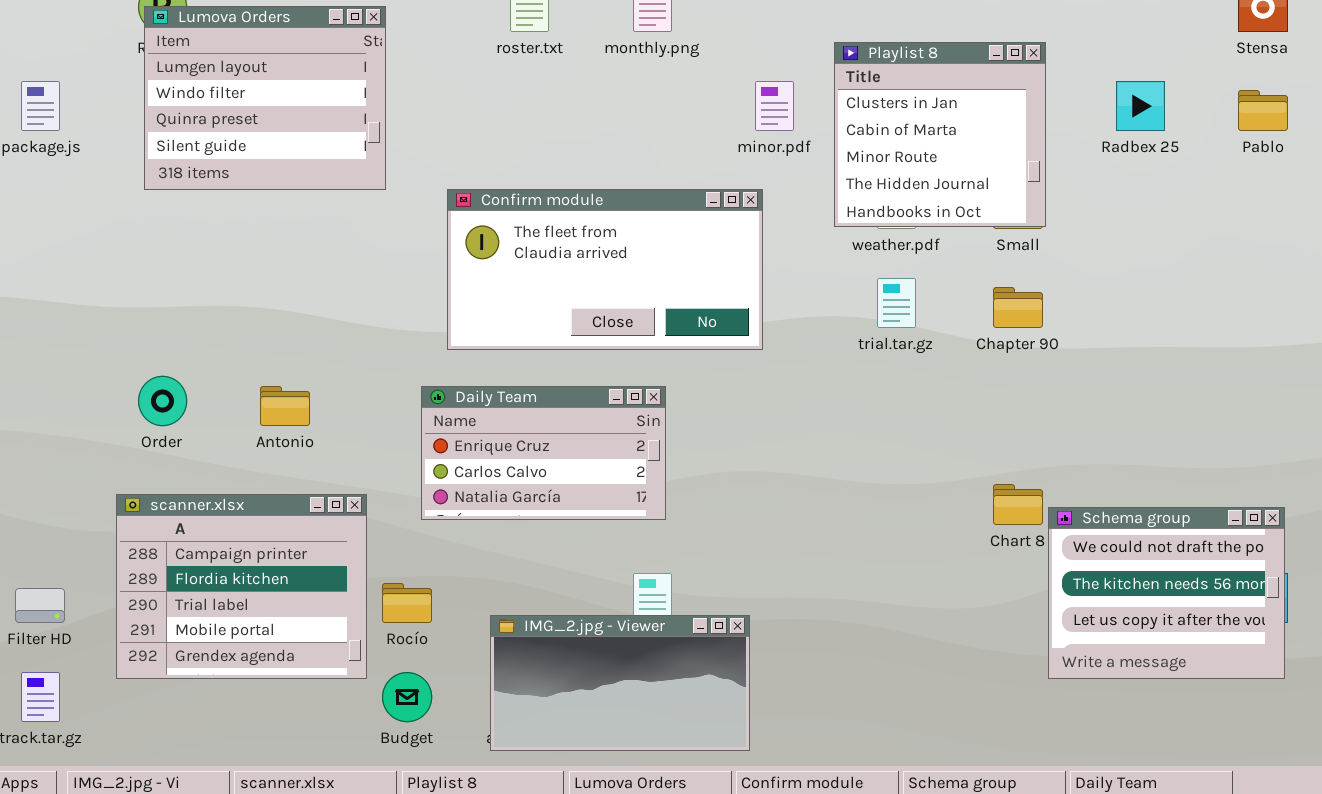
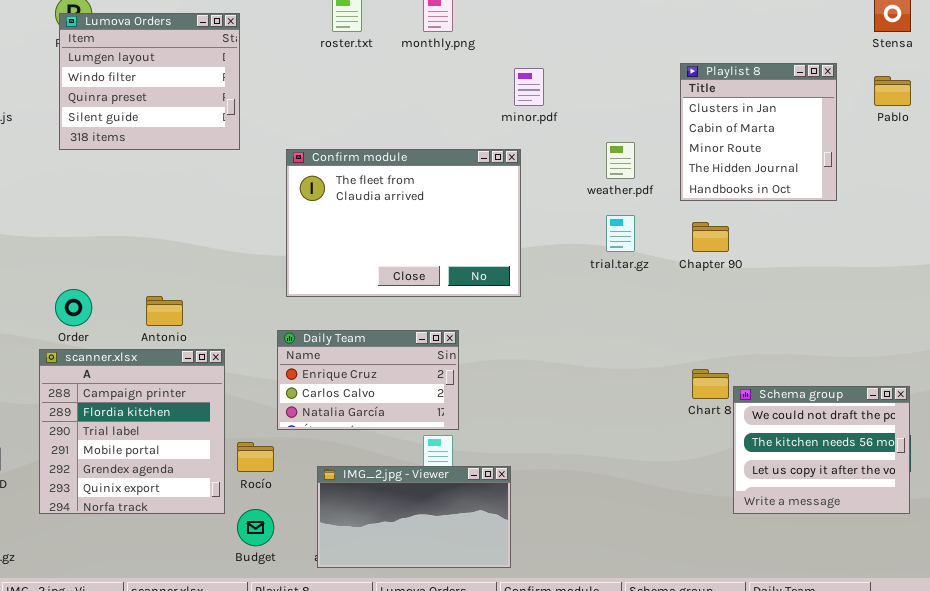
Playlist 8: [834,42,1046,227] -> [680,63,837,201], moved
Confirm module: [447,189,763,350] -> [286,149,521,297], resized
Daily Team: [421,386,666,520] -> [277,330,459,430], moved
scanner.xlsx: [116,494,367,679] -> [39,349,225,514], resized

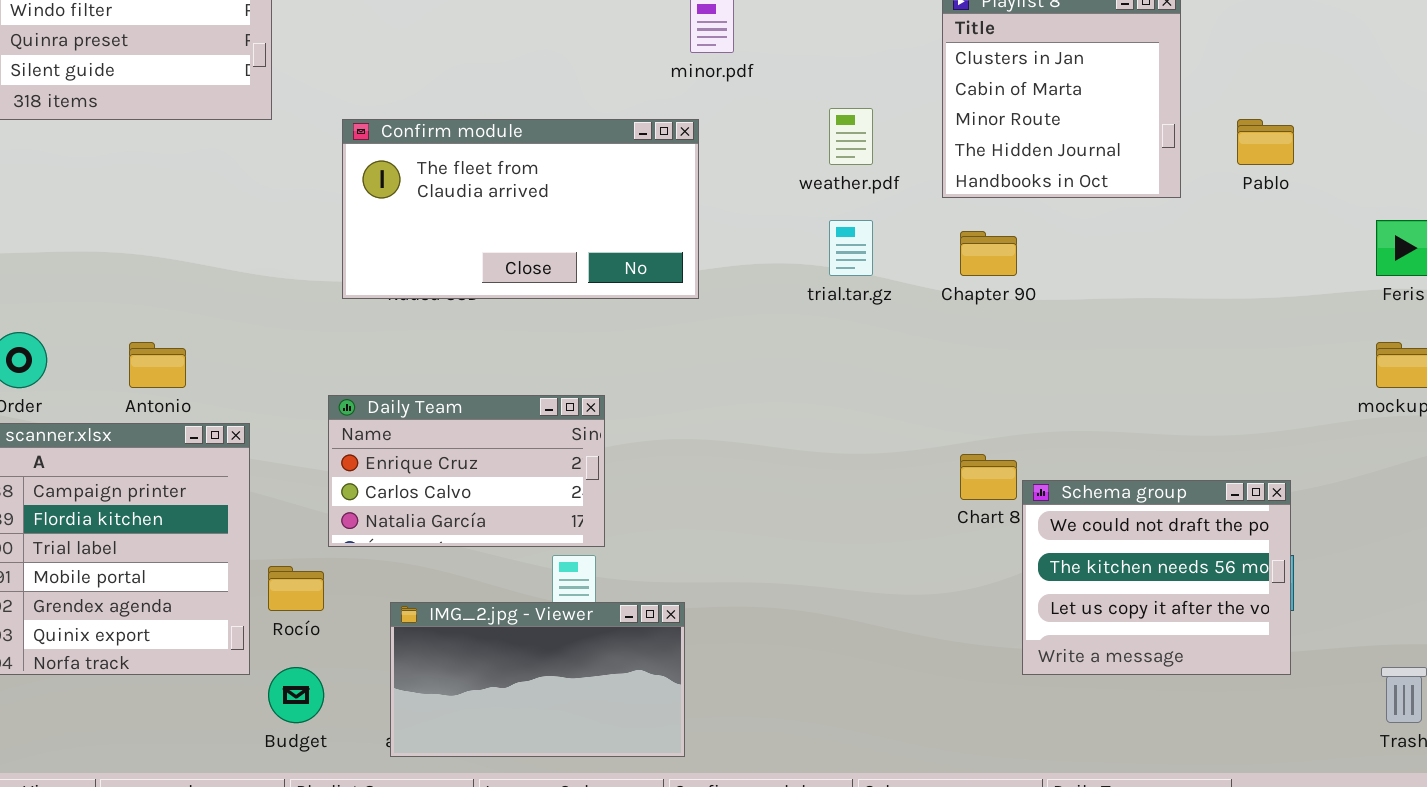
Pablo: [874,76,911,106] -> [1237,119,1294,165], moved
Confirm module: [286,149,521,297] -> [342,119,699,299], resized

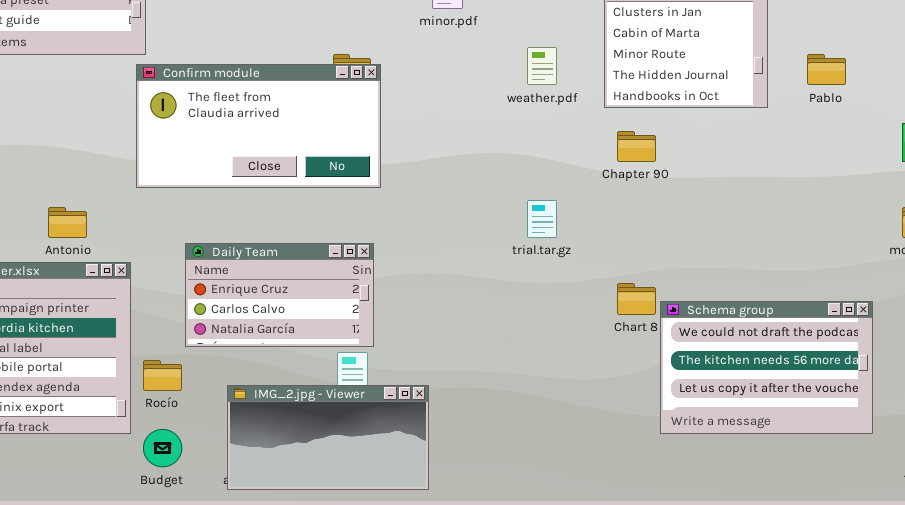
Confirm module: [342,119,699,299] -> [136,64,381,188], moved
trial.tar.gz: [829,220,873,276] -> [527,200,557,238], moved
Schema group: [1022,480,1291,675] -> [660,301,873,434], resized

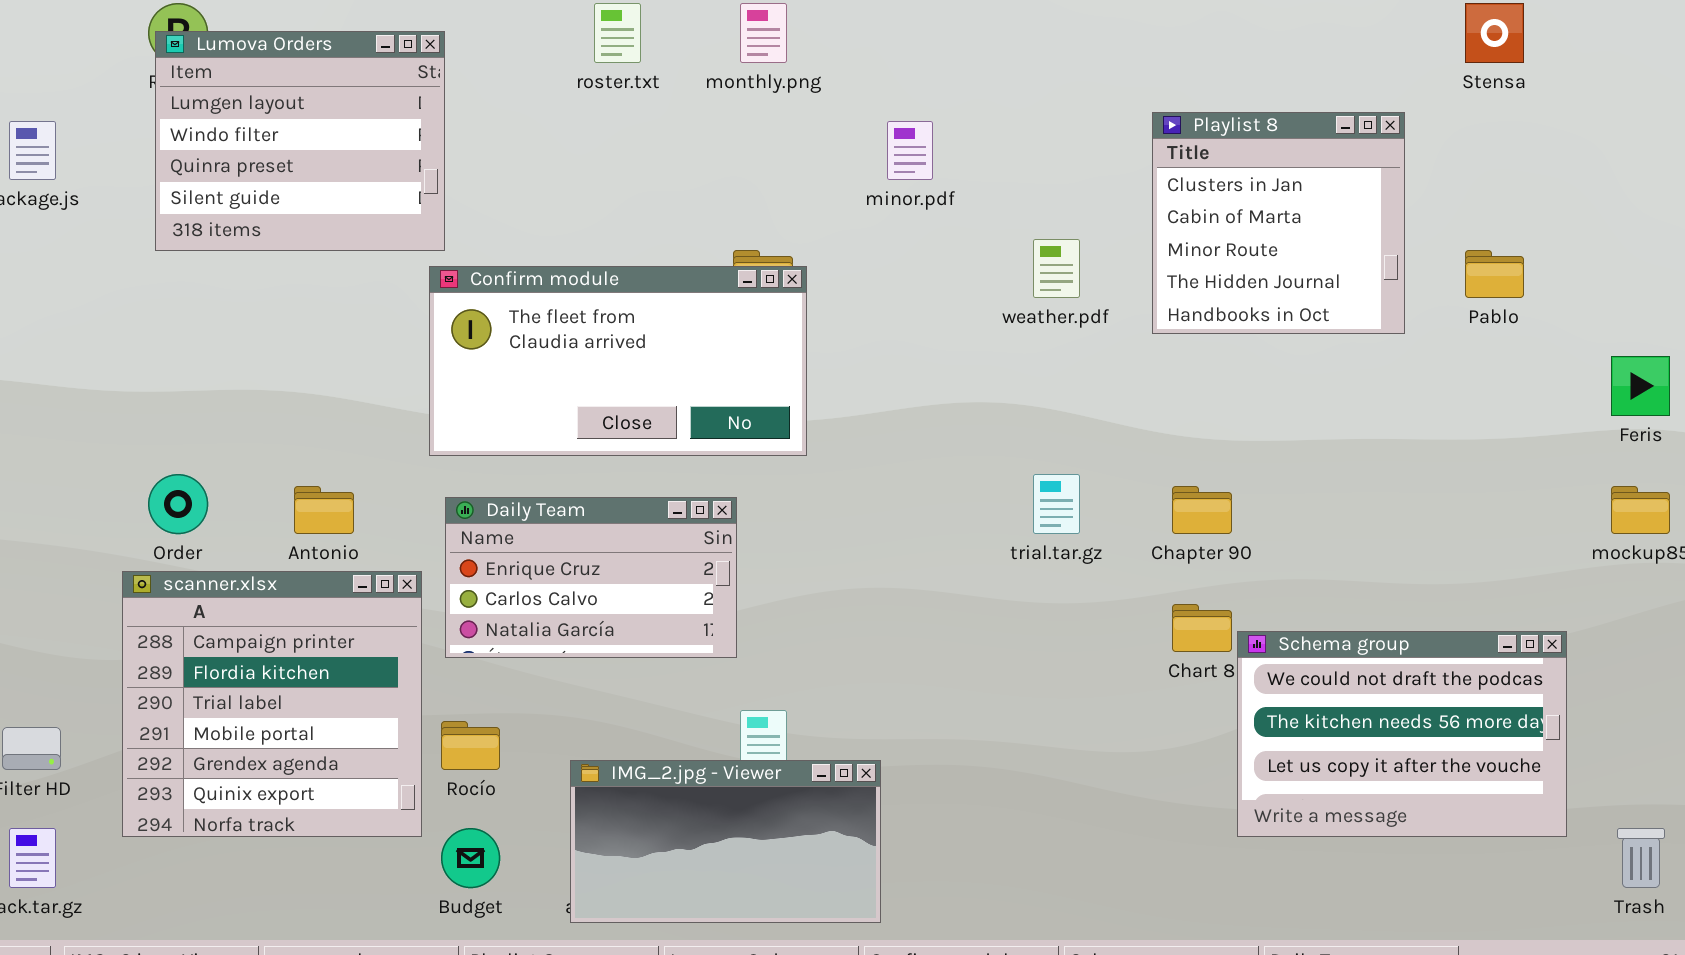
Chapter 90: [617,131,656,162] -> [1172,486,1232,534], moved
Daily Team: [185,243,374,347] -> [445,497,737,658], moved

